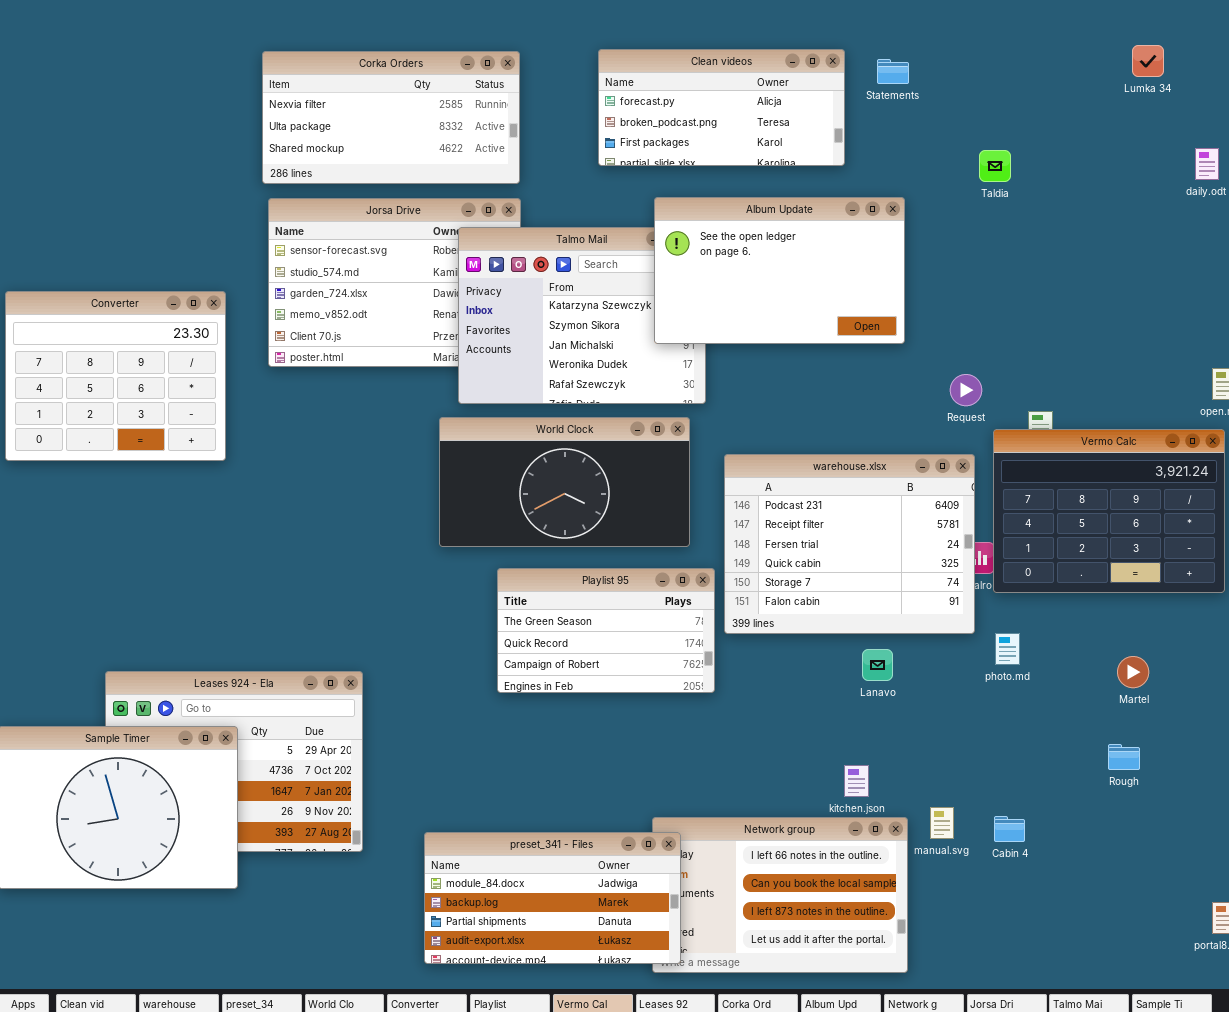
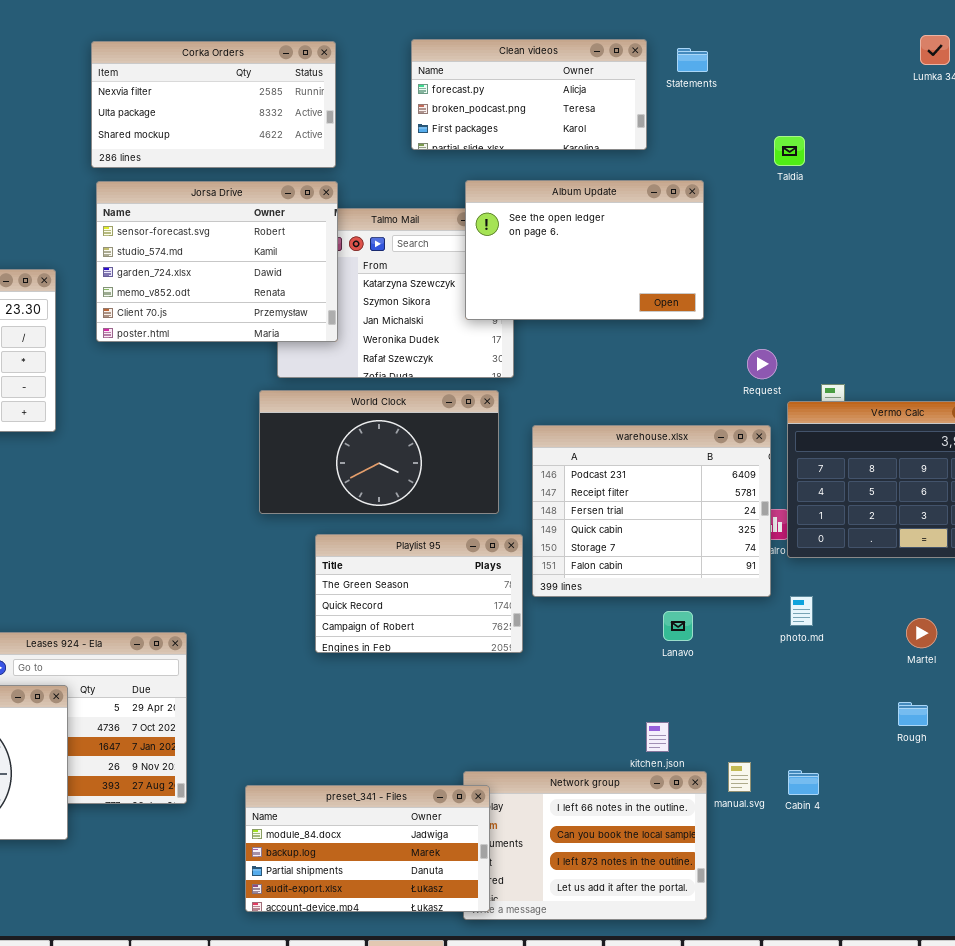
Jorsa Drive: [268,198,521,367] -> [96,181,338,342], raised

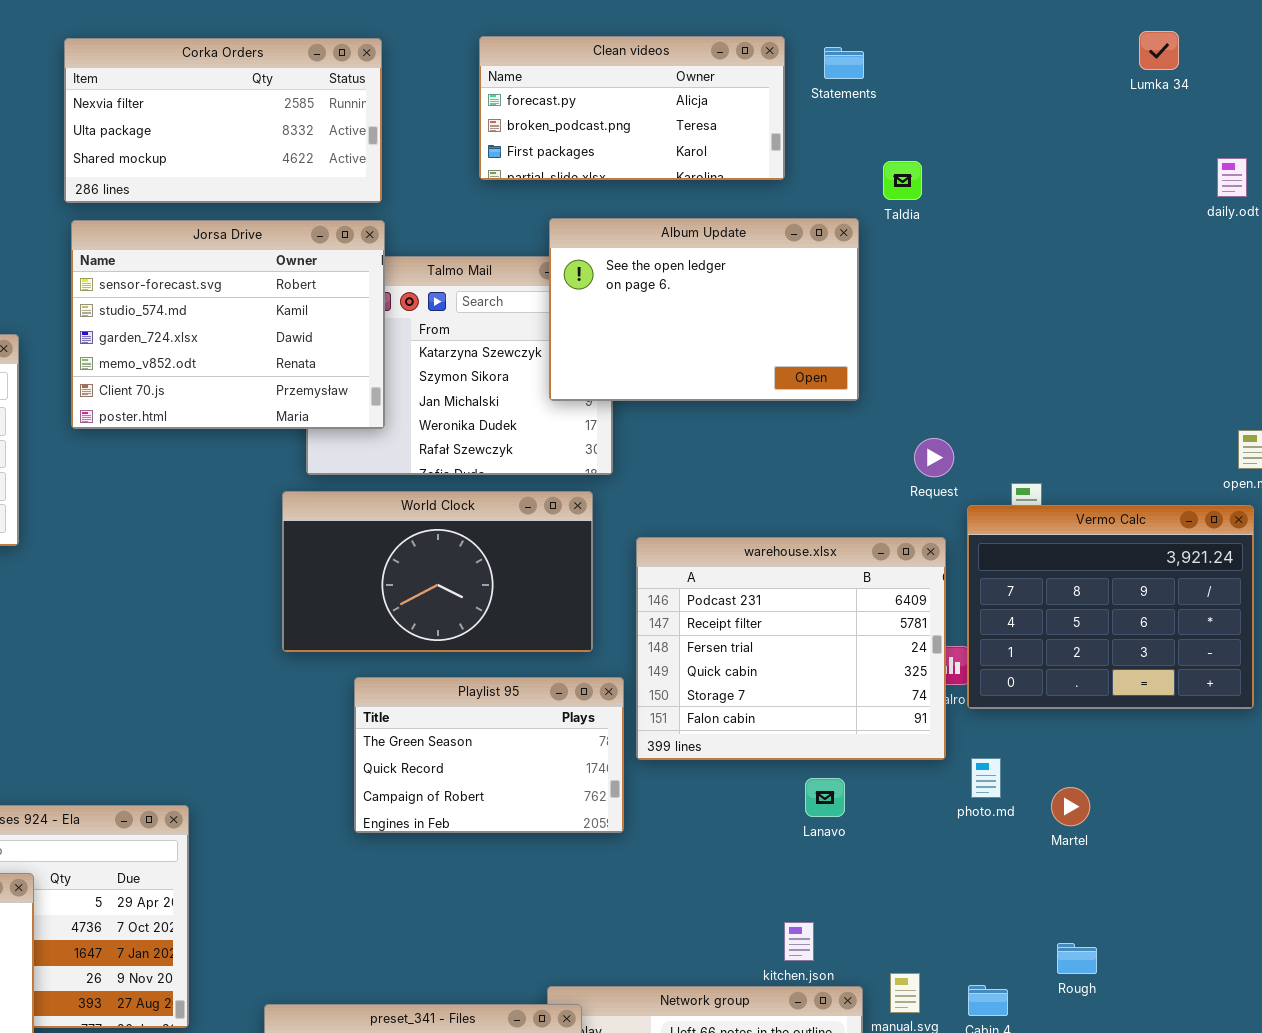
Taldia: [774,136,805,166] -> [883,161,922,200], moved
Martel: [906,618,937,648] -> [1051,787,1090,826], moved
Rough: [898,702,928,726] -> [1057,943,1097,974], moved

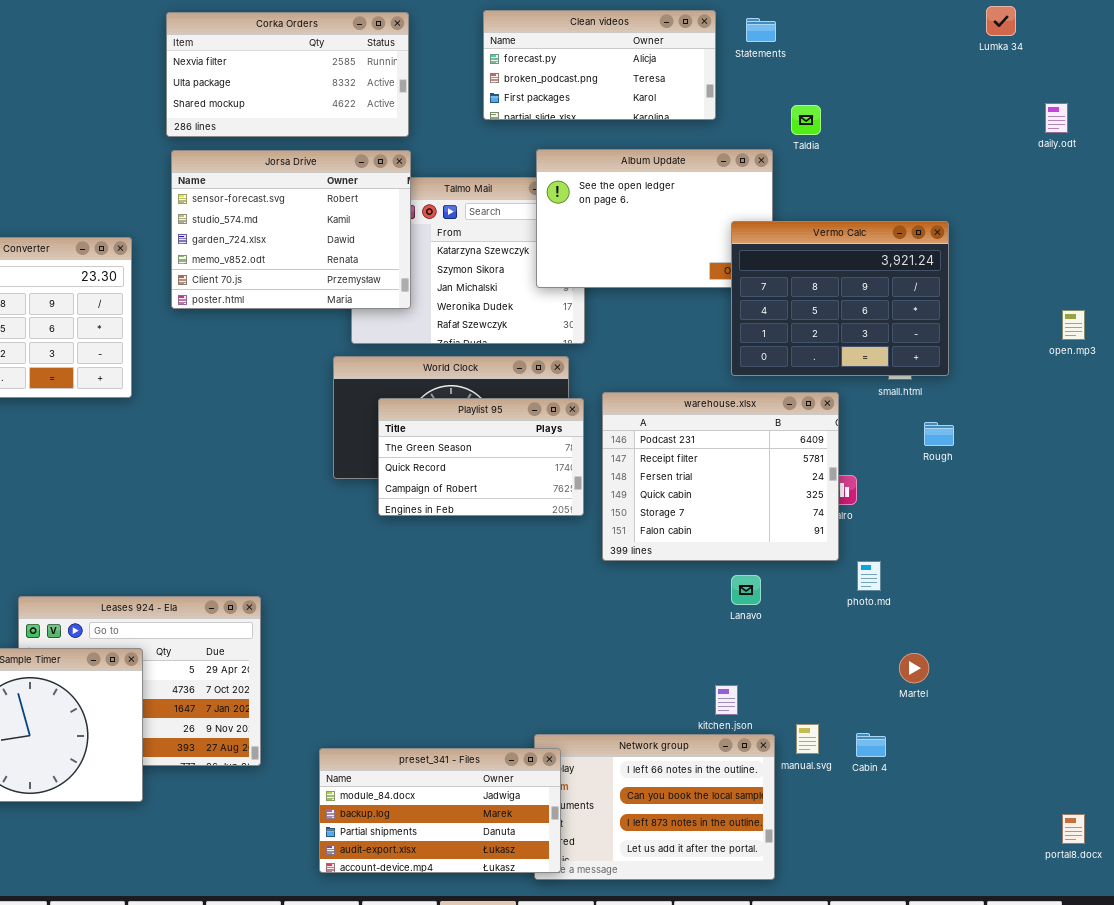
Vermo Calc: [967,505,1254,709] -> [731,221,949,376], moved
Playlist 95: [354,677,624,833] -> [378,398,584,516], moved
Martel: [1051,787,1090,826] -> [899,653,929,683], moved
Rough: [1057,943,1097,974] -> [924,422,954,446], moved

